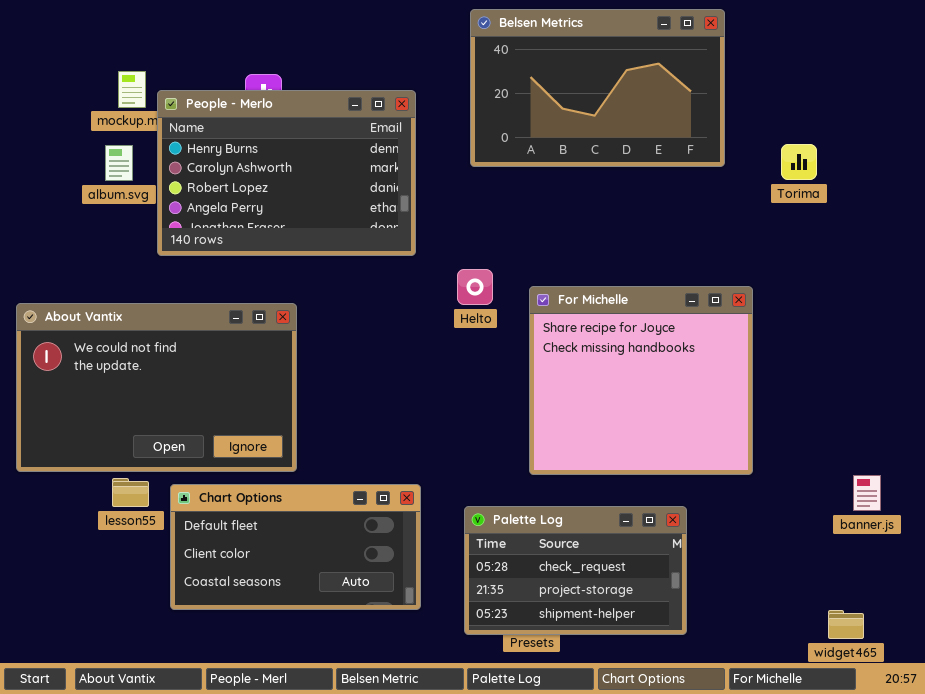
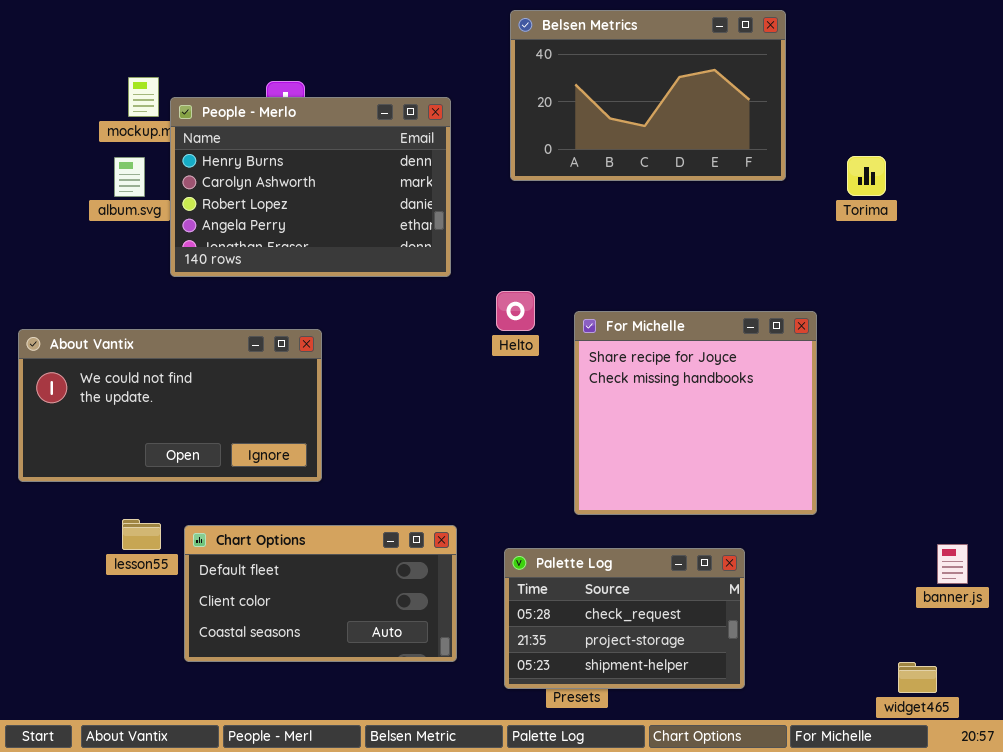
About Vantix: [16,303,297,472] -> [18,329,322,482], resized
banner.js: [853,475,881,511] -> [937,544,968,584], moved

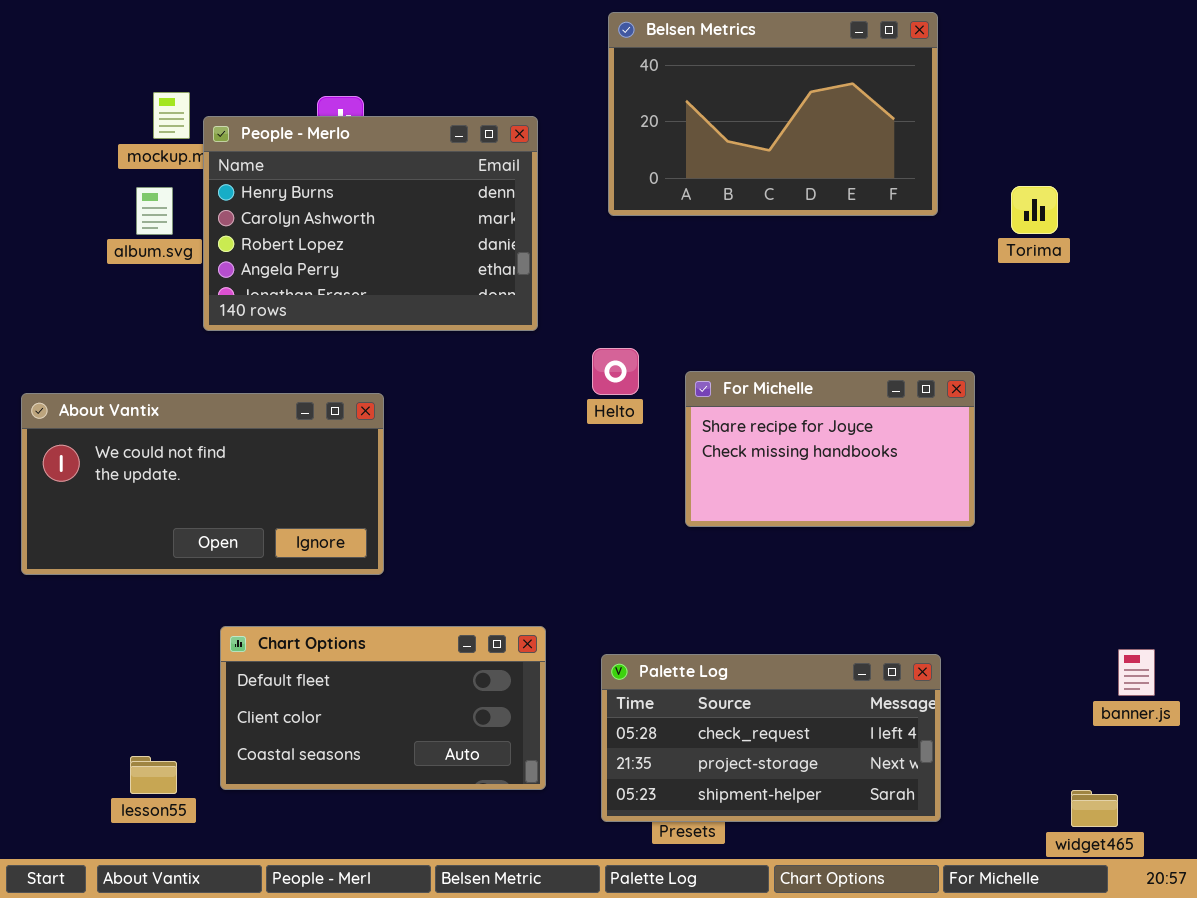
For Michelle: [574,311,817,515] -> [685,371,975,527], resized
lesson55: [122,519,161,550] -> [130,756,177,794], moved
Palette Log: [504,548,745,689] -> [601,654,941,822], resized

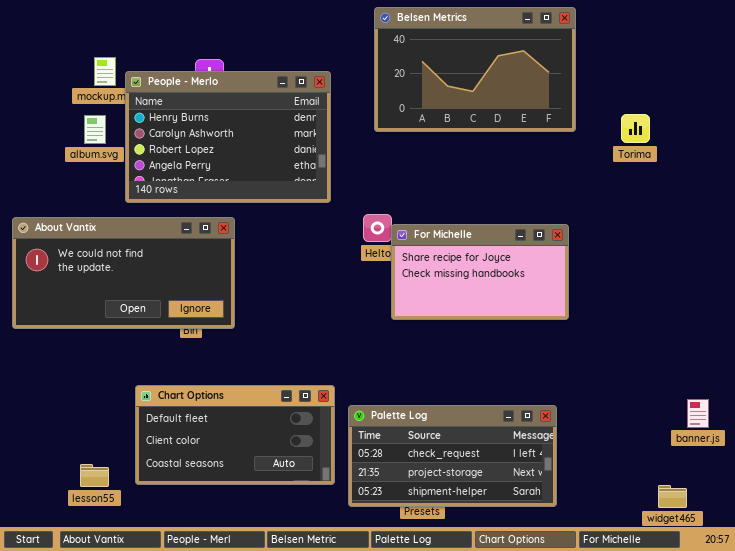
For Michelle: [685,371,975,527] -> [391,224,569,320], moved
About Vantix: [21,393,384,575] -> [12,217,235,329], moved
Palette Log: [601,654,941,822] -> [348,405,557,507], moved

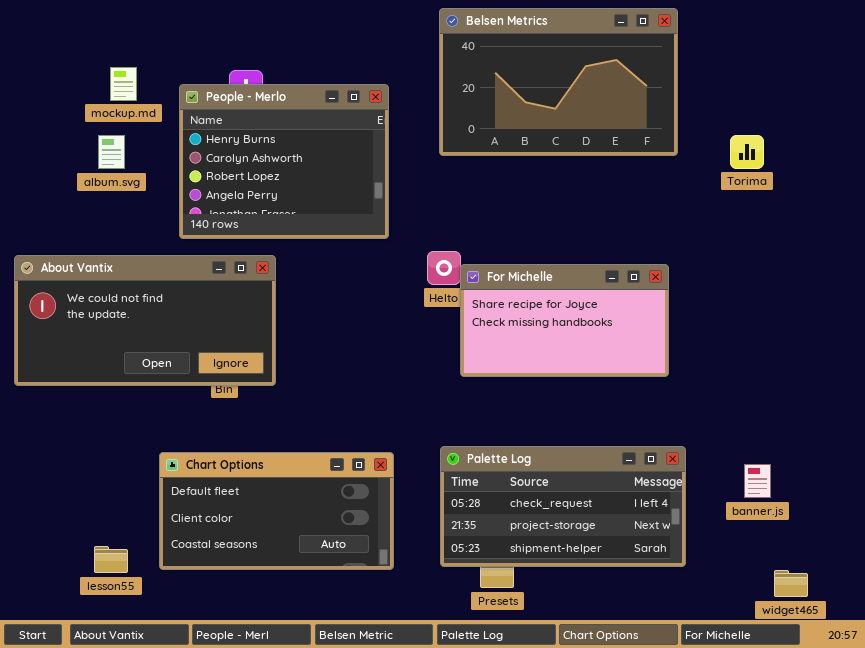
People - Merlo: [125,71,331,203] -> [179,84,389,239], resized
banner.js: [687,399,709,428] -> [744,464,771,498], moved
Palette Log: [348,405,557,507] -> [440,446,686,567], moved

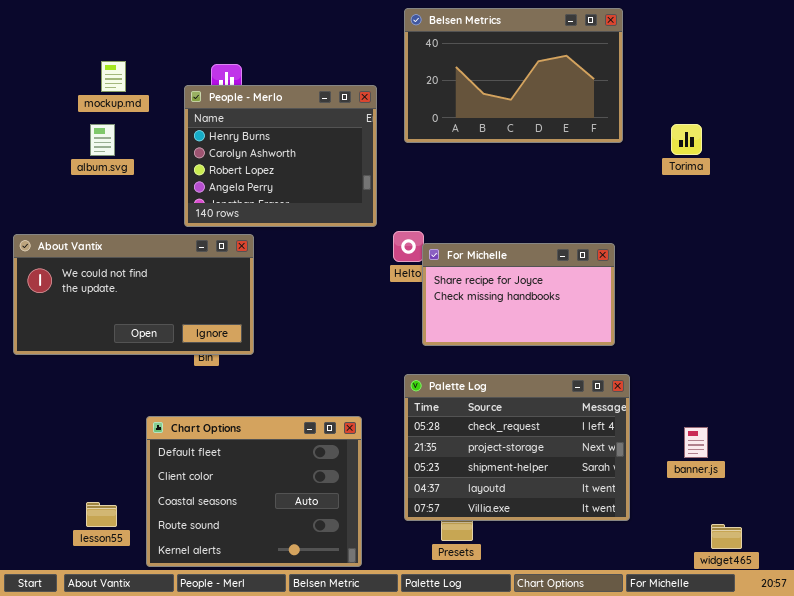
People - Merlo: [179,84,389,239] -> [184,85,377,227], moved
Palette Log: [440,446,686,567] -> [404,374,630,521], resized
Chart Options: [159,452,394,570] -> [146,416,362,567], resized

